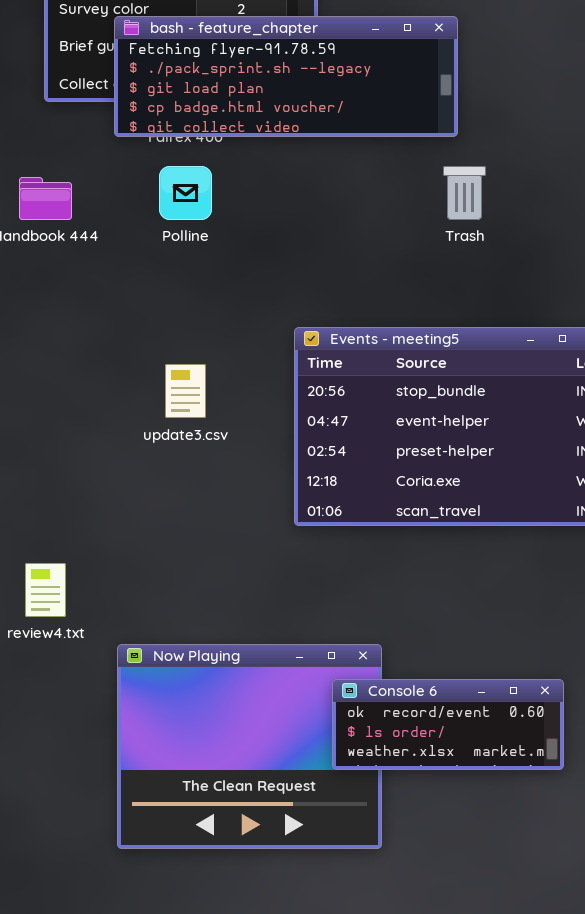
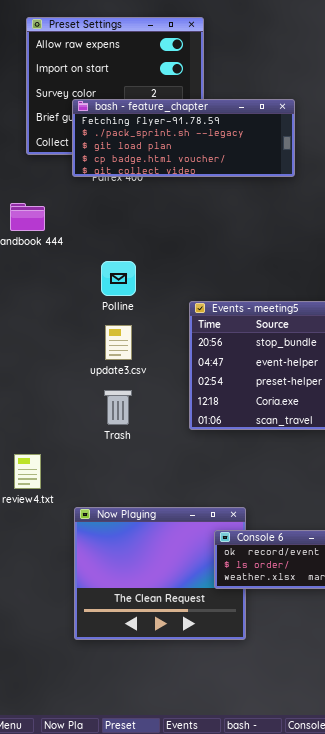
Polline: [159,166,212,220] -> [101,261,136,296], moved
Trash: [443,166,486,220] -> [104,390,132,425], moved

